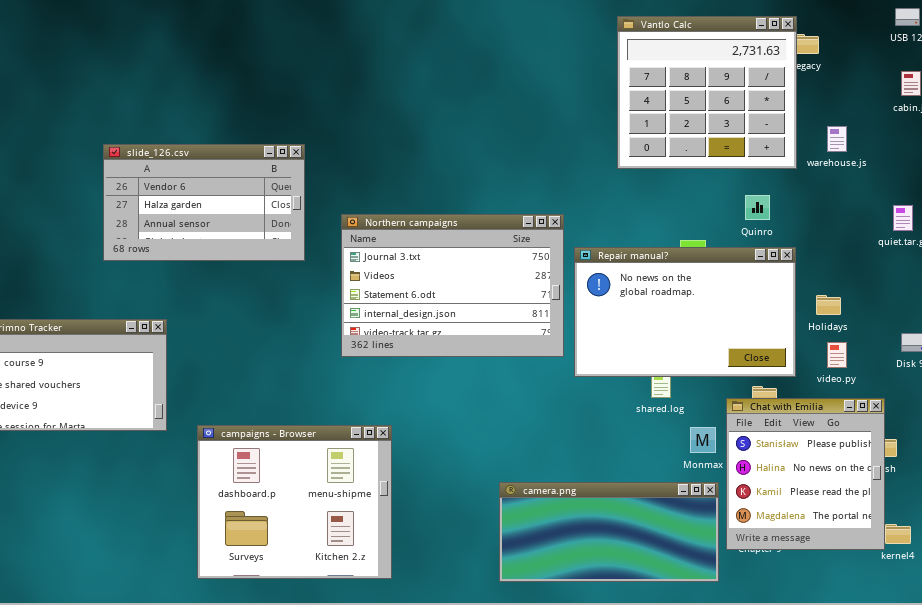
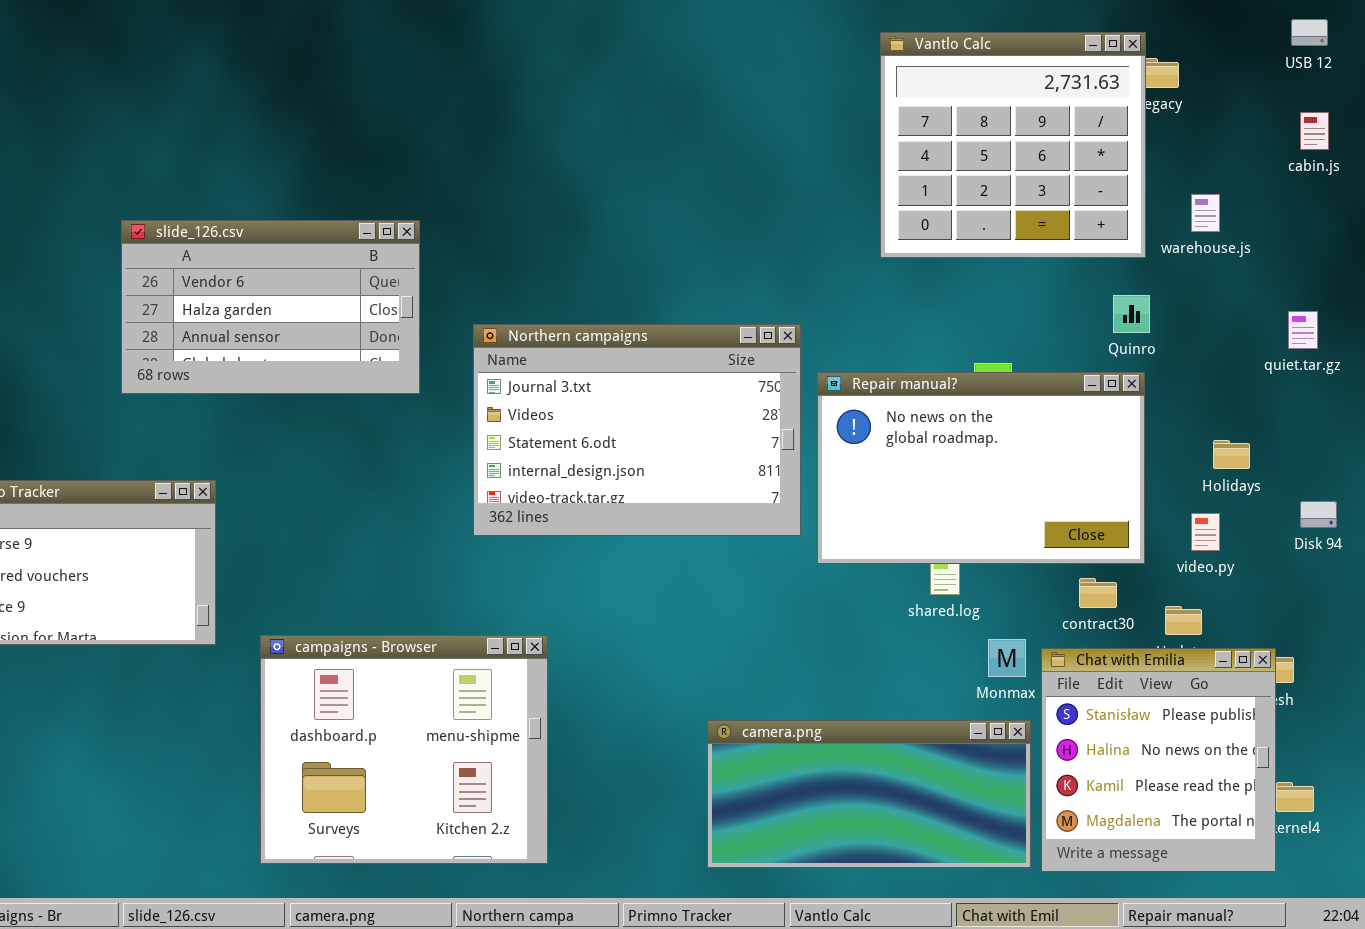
Quinro: [745,195,770,220] -> [1113,295,1150,333], moved
Holidays: [816,295,841,315] -> [1213,440,1250,469], moved
Chat with Emilia: [726,398,885,550] -> [1041,648,1276,872], moved

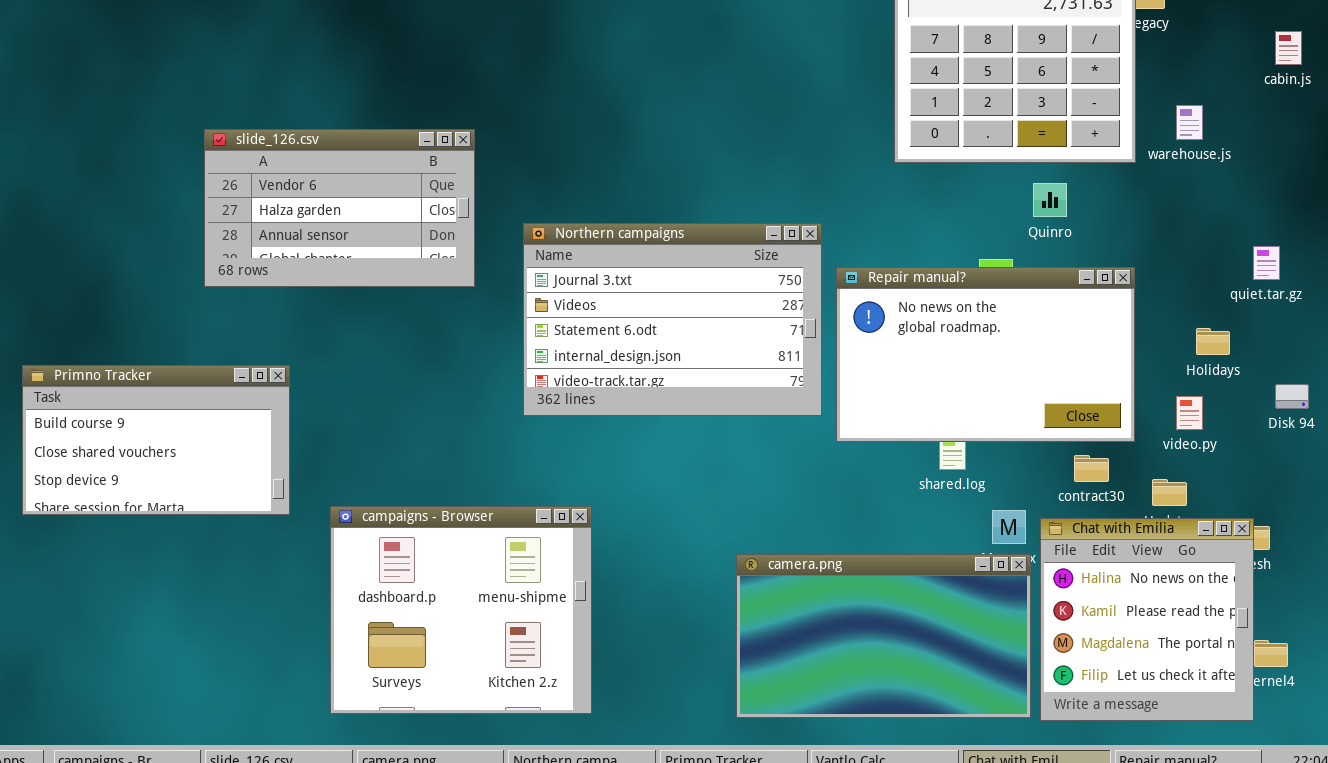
Quinro: [1113,295,1150,333] -> [1033,183,1067,217], moved
quiet.tar.gz: [1288,311,1318,349] -> [1253,246,1280,280], moved
Chat with Emilia: [1041,648,1276,872] -> [1040,518,1254,721], scrolled down 1 row
camera.png: [707,720,1031,868] -> [736,554,1031,718], resized

